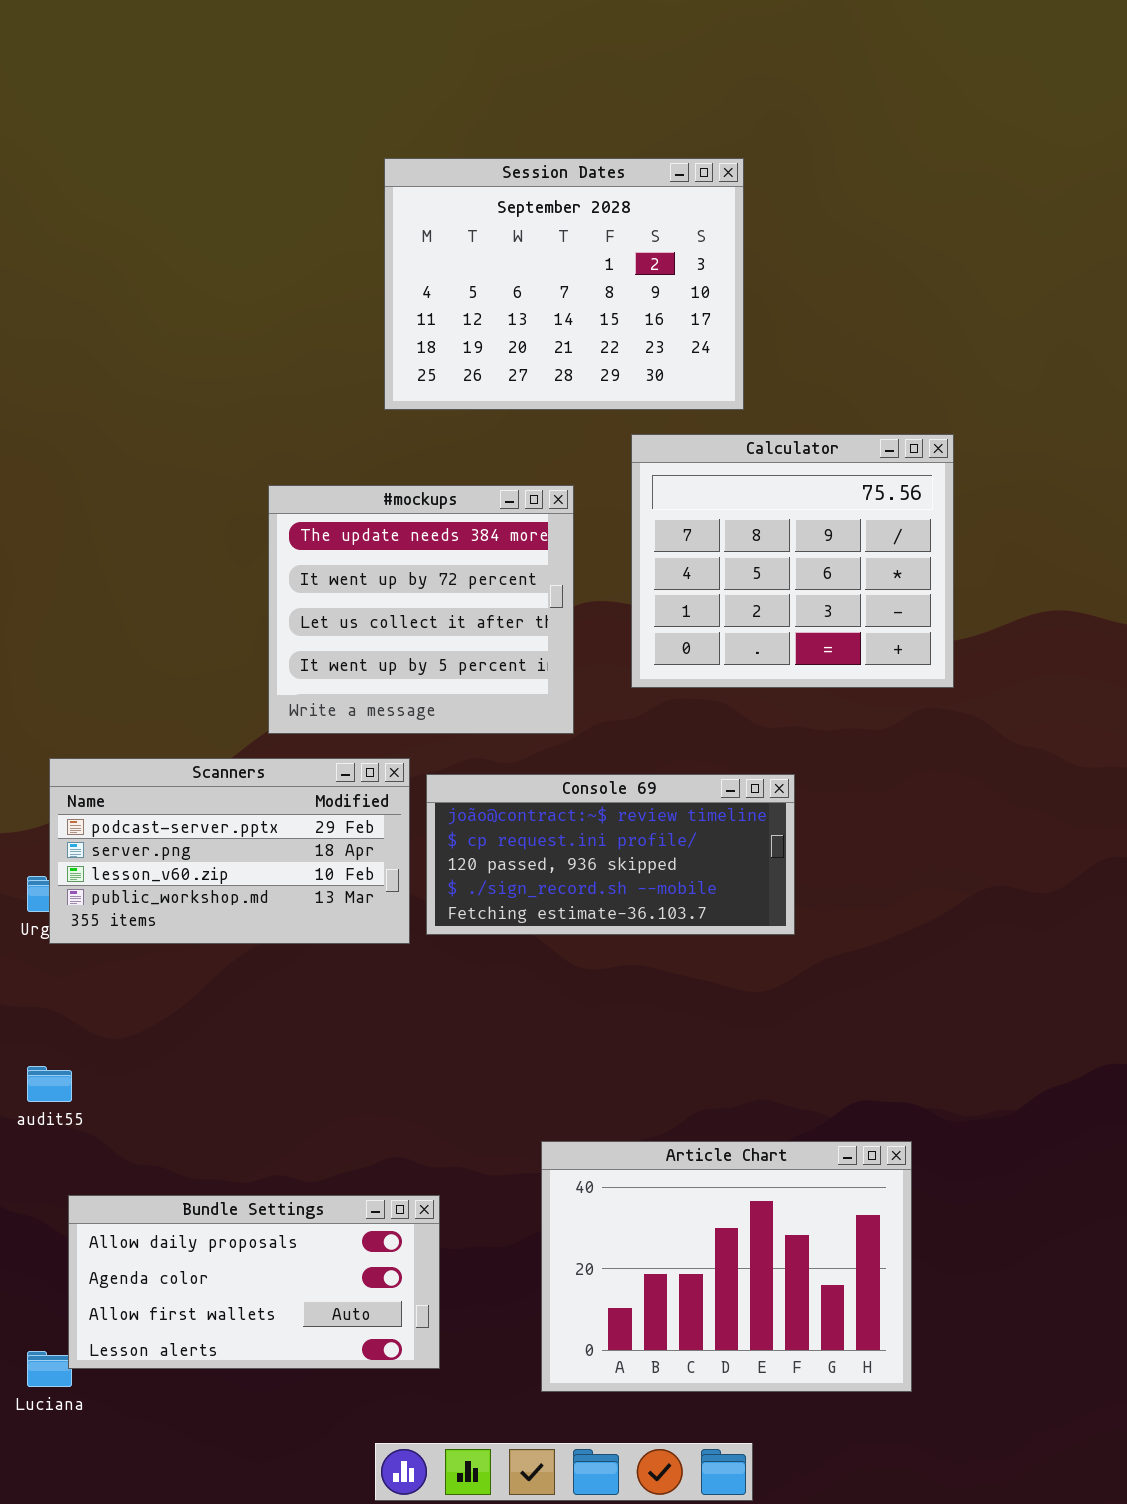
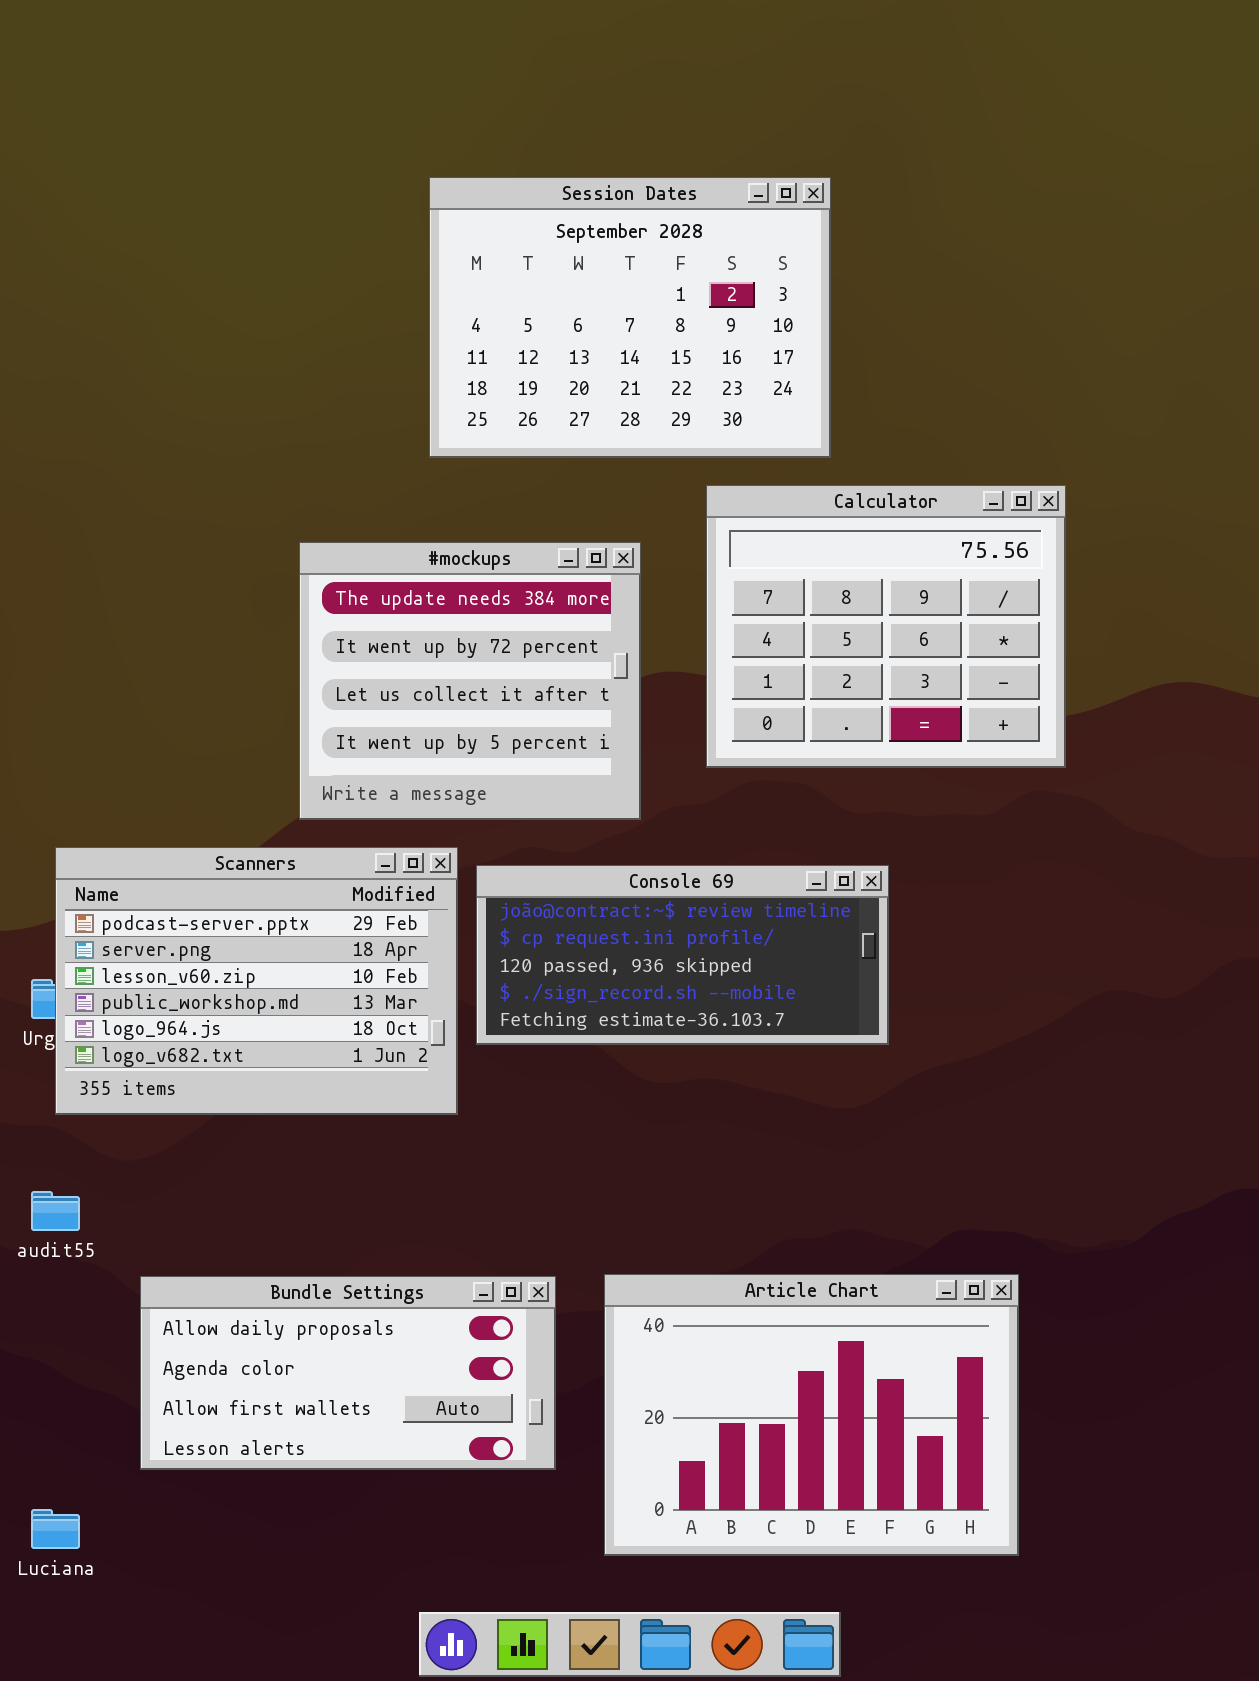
Scanners: [49,758,410,944] -> [55,847,458,1115], resized
Bundle Settings: [68,1195,440,1369] -> [140,1276,556,1470], moved

